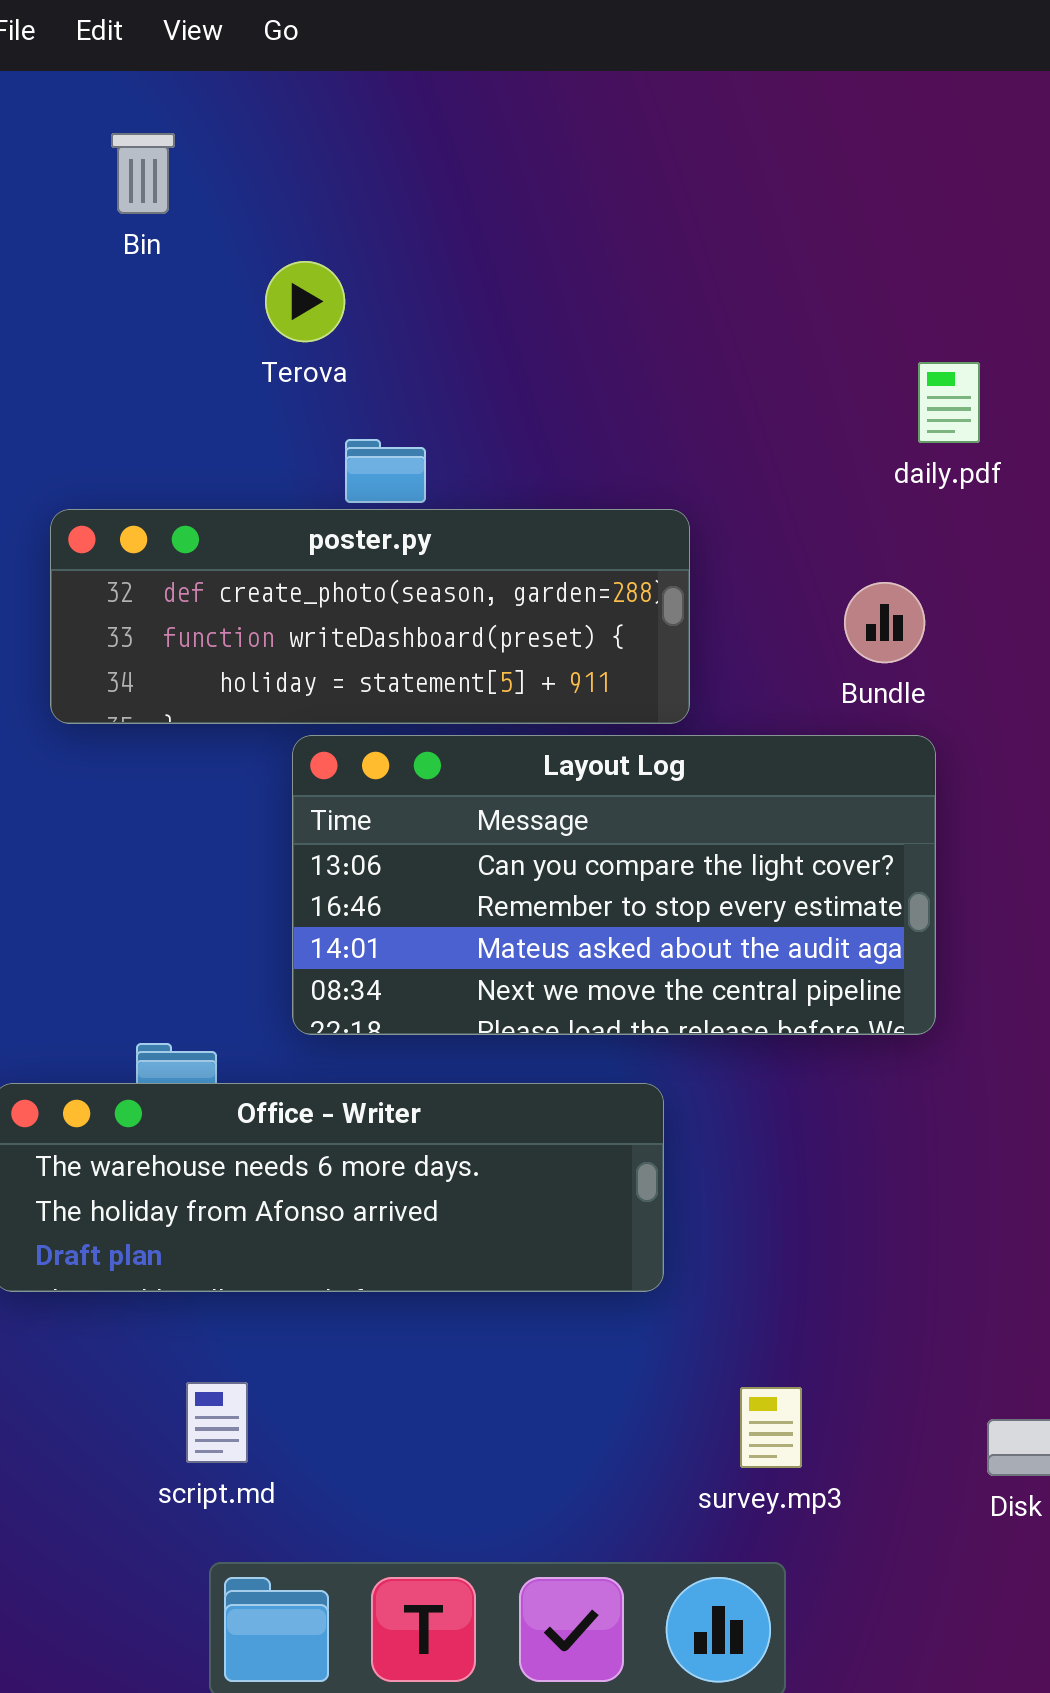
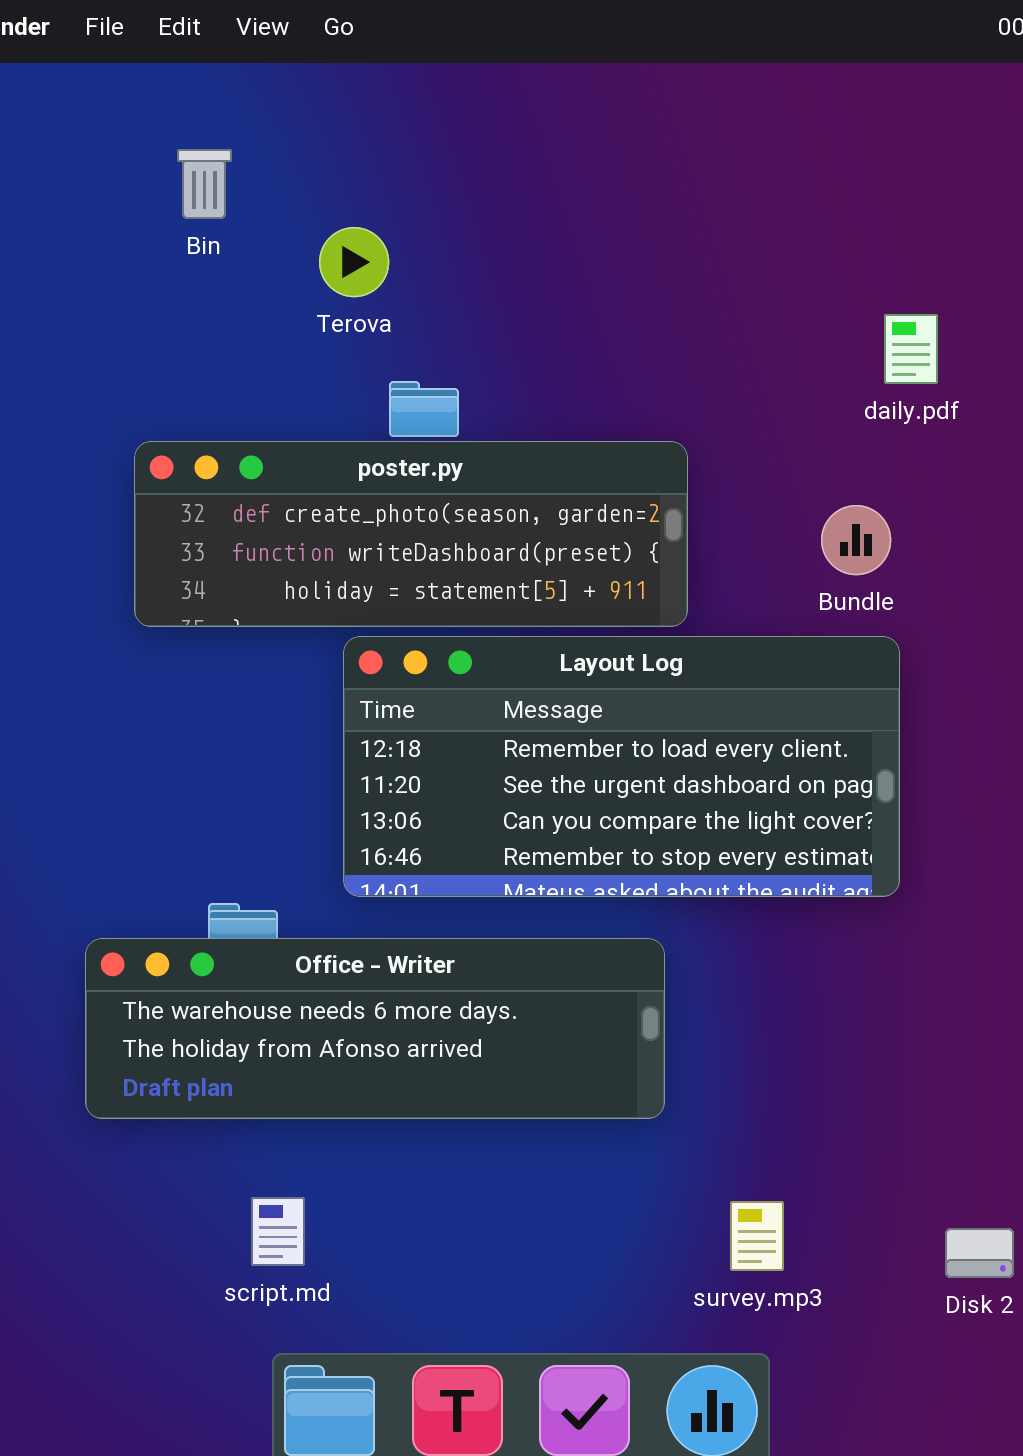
Bin: [111,133,175,214] -> [177,149,232,219], moved
Layout Log: [292,735,936,1035] -> [343,636,900,897], scrolled up 2 rows

